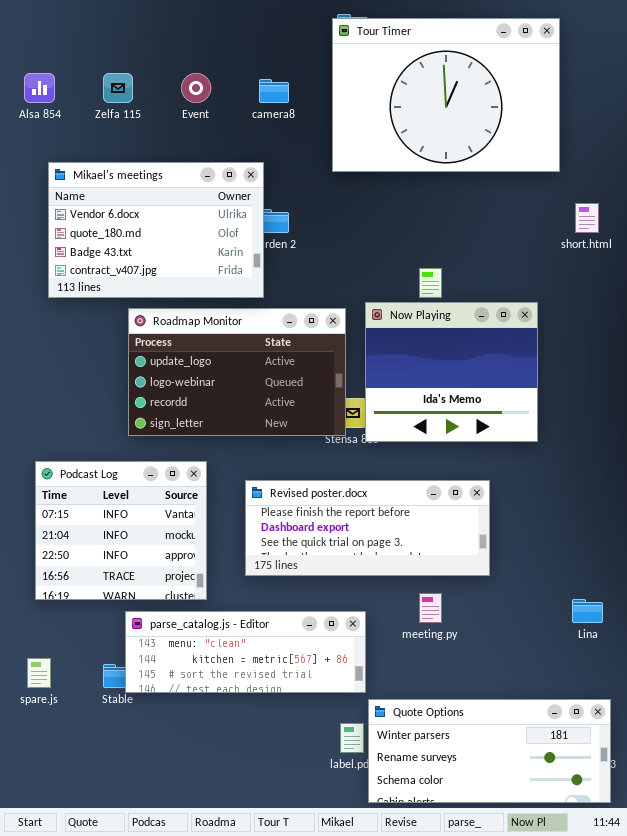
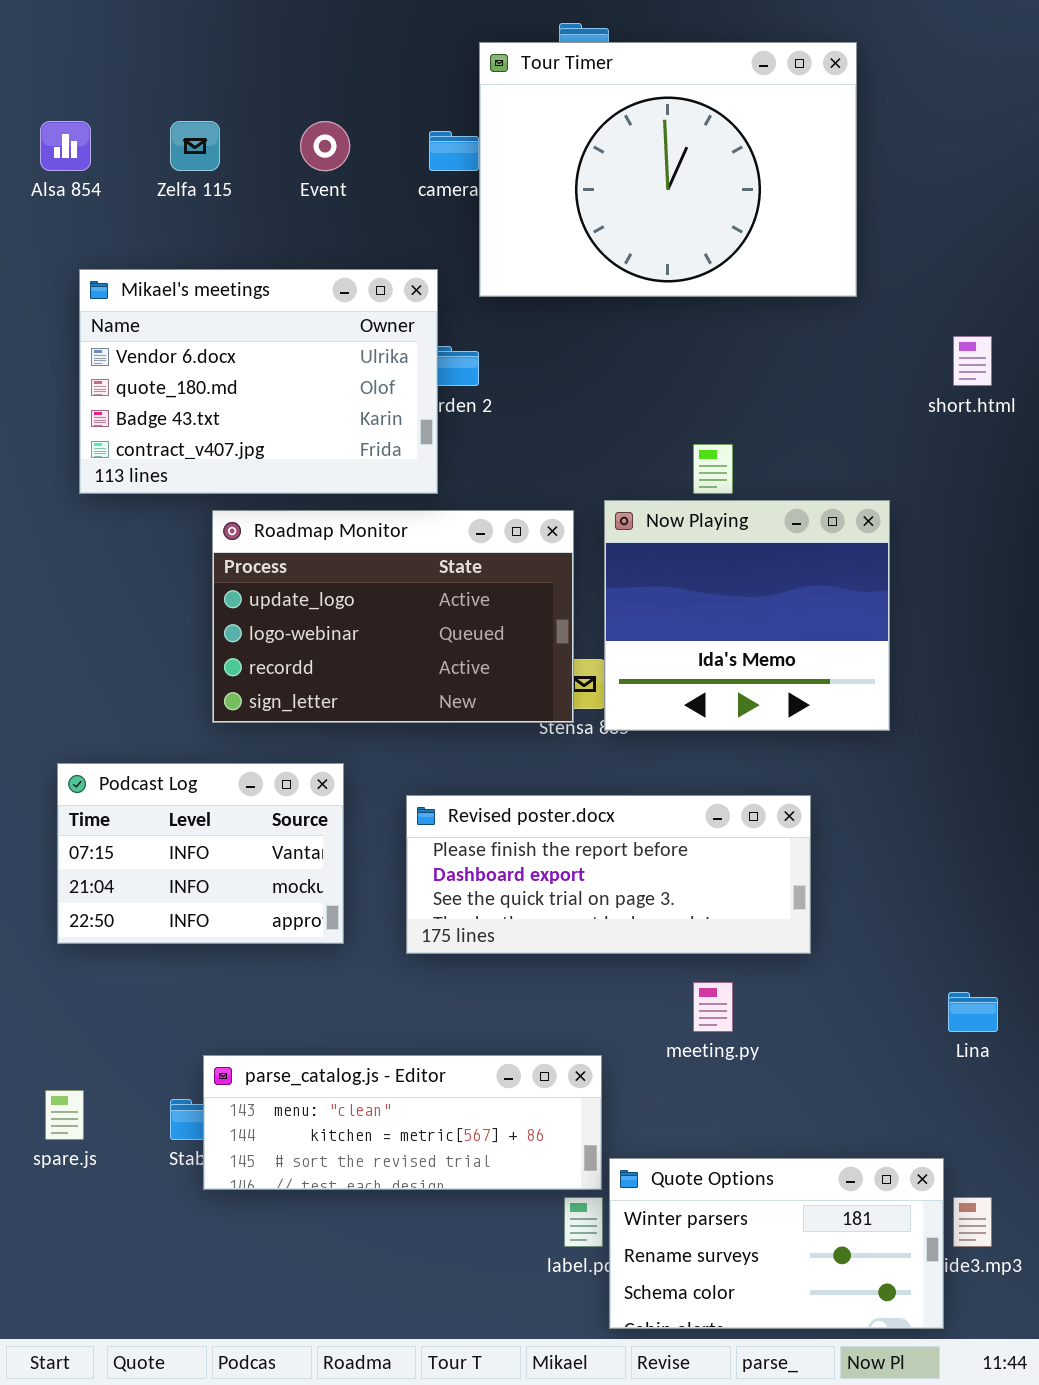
Tour Timer: [332,18,560,172] -> [479,42,857,297], moved
Podcast Log: [35,461,207,600] -> [57,763,344,944], resized
parse_catalog.js - Editor: [125,611,366,693] -> [203,1055,602,1190], moved
Quote Options: [368,699,611,803] -> [609,1158,944,1329], resized

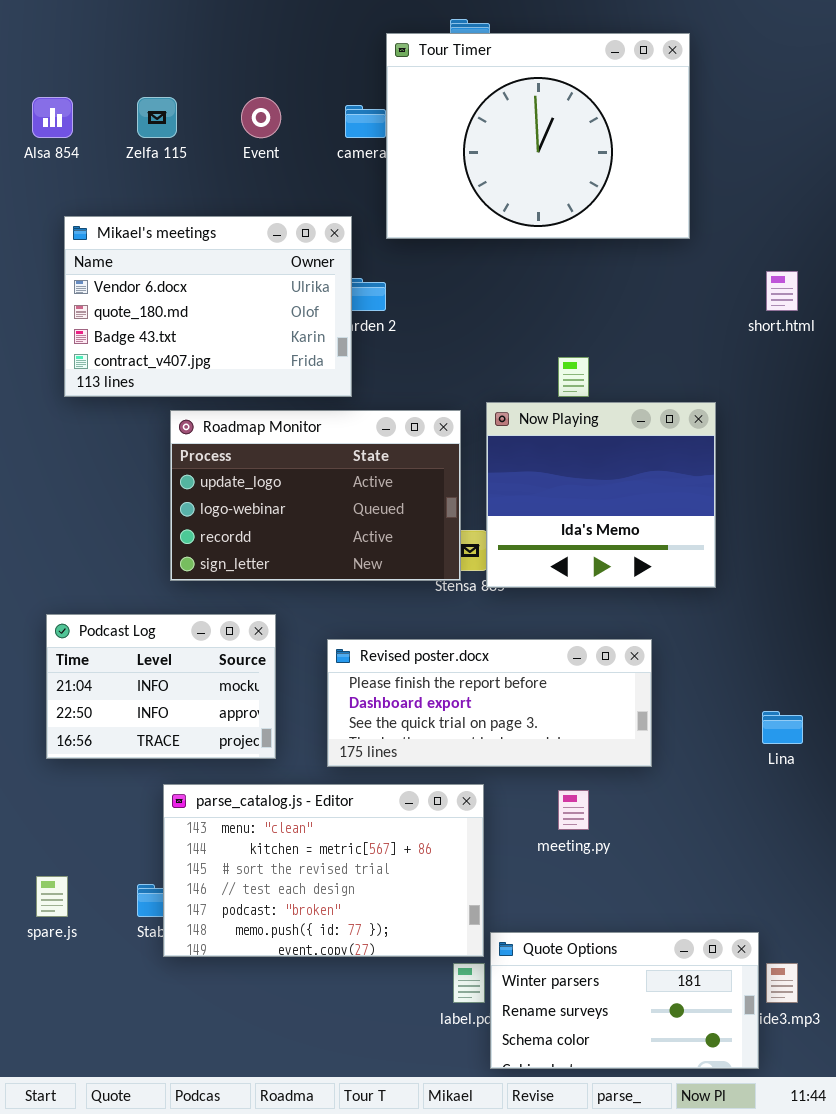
Podcast Log: [57,763,344,944] -> [46,614,276,759], scrolled down 1 row
Lina: [948,992,998,1032] -> [762,711,803,744], moved
parse_catalog.js - Editor: [203,1055,602,1190] -> [163,784,484,957], resized

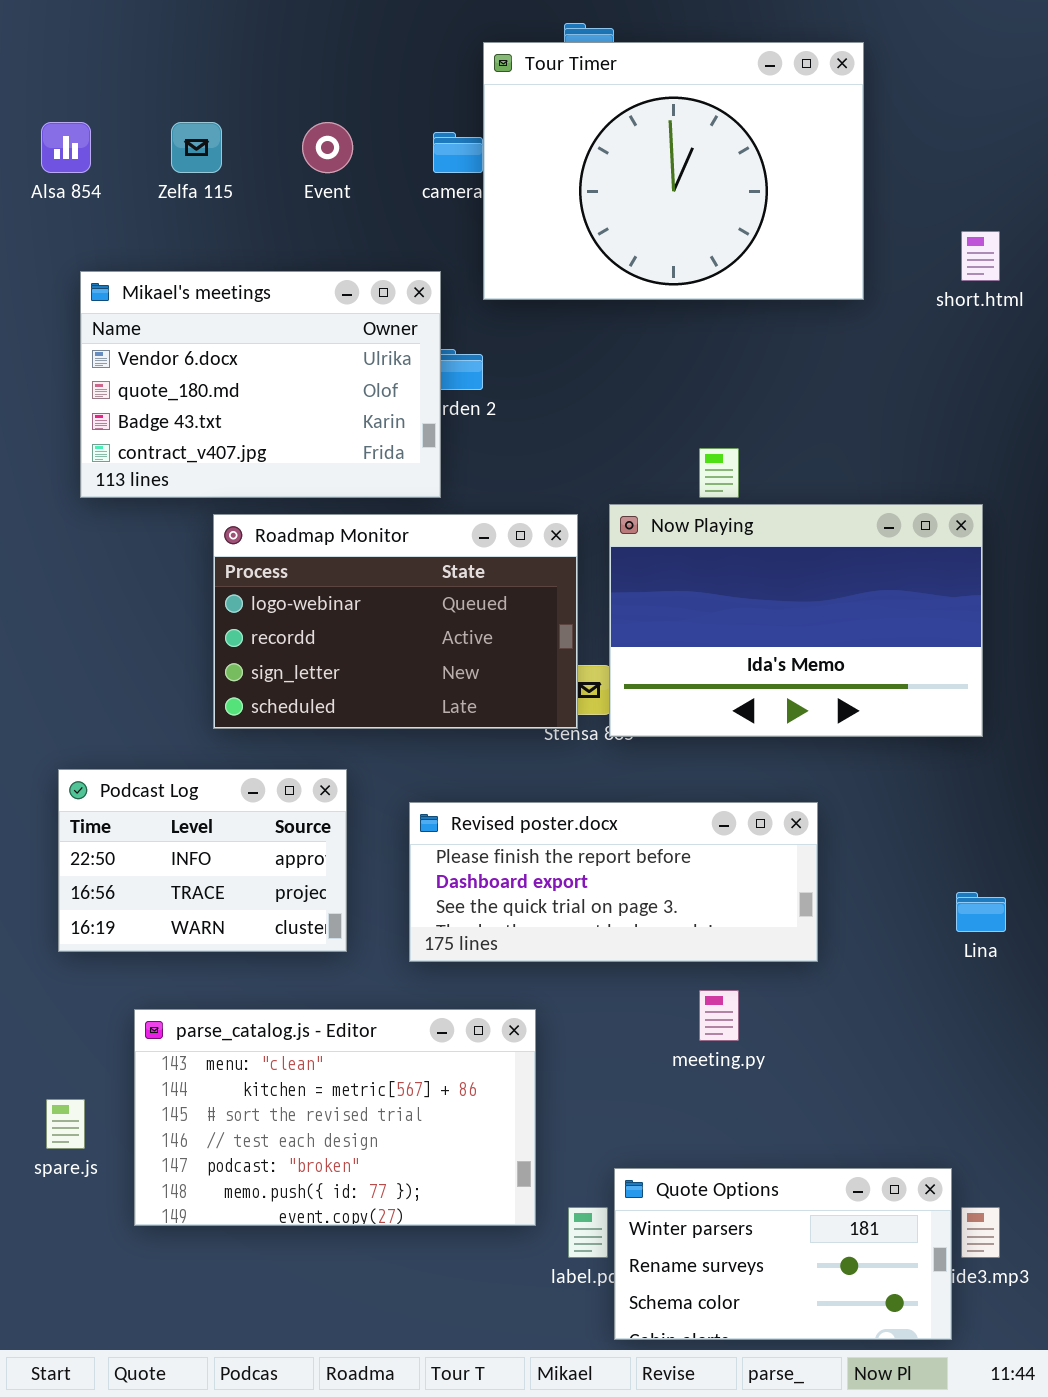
short.html: [766,271,798,311] -> [961,231,1000,281], moved
Now Playing: [486,402,716,588] -> [609,504,983,737], resized
Roadmap Monitor: [170,410,461,581] -> [213,514,578,729], scrolled down 1 row
Podcast Log: [46,614,276,759] -> [58,769,347,952], scrolled down 1 row
parse_catalog.js - Editor: [163,784,484,957] -> [134,1009,536,1226], moved

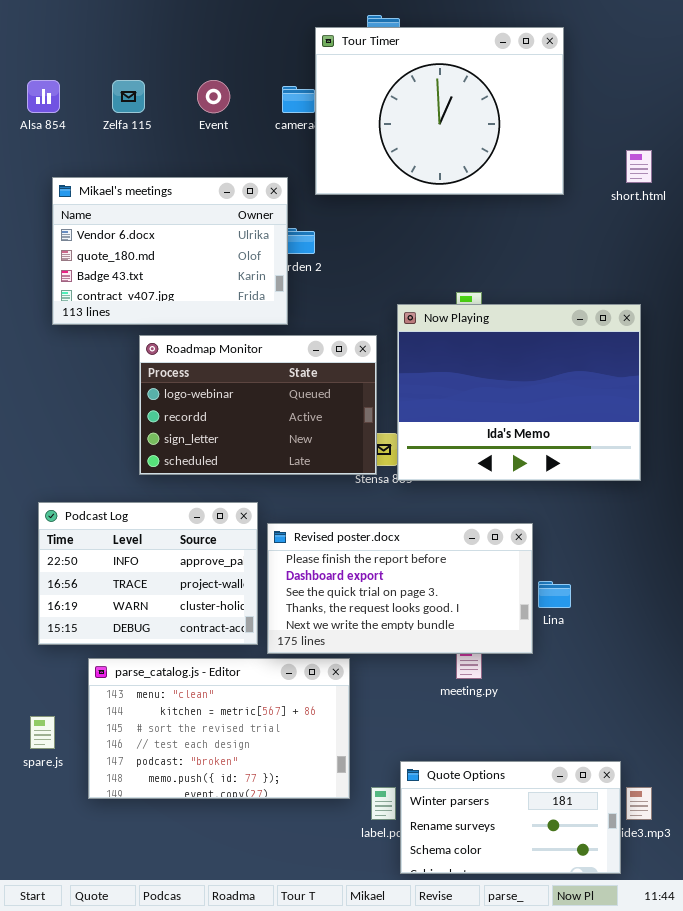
Now Playing: [609,504,983,737] -> [397,304,641,481], resized
Podcast Log: [58,769,347,952] -> [38,502,258,645], resized
Revised poster.docx: [409,802,818,962] -> [267,523,533,654], resized
Lina: [956,892,1006,932] -> [538,581,571,608], moved

